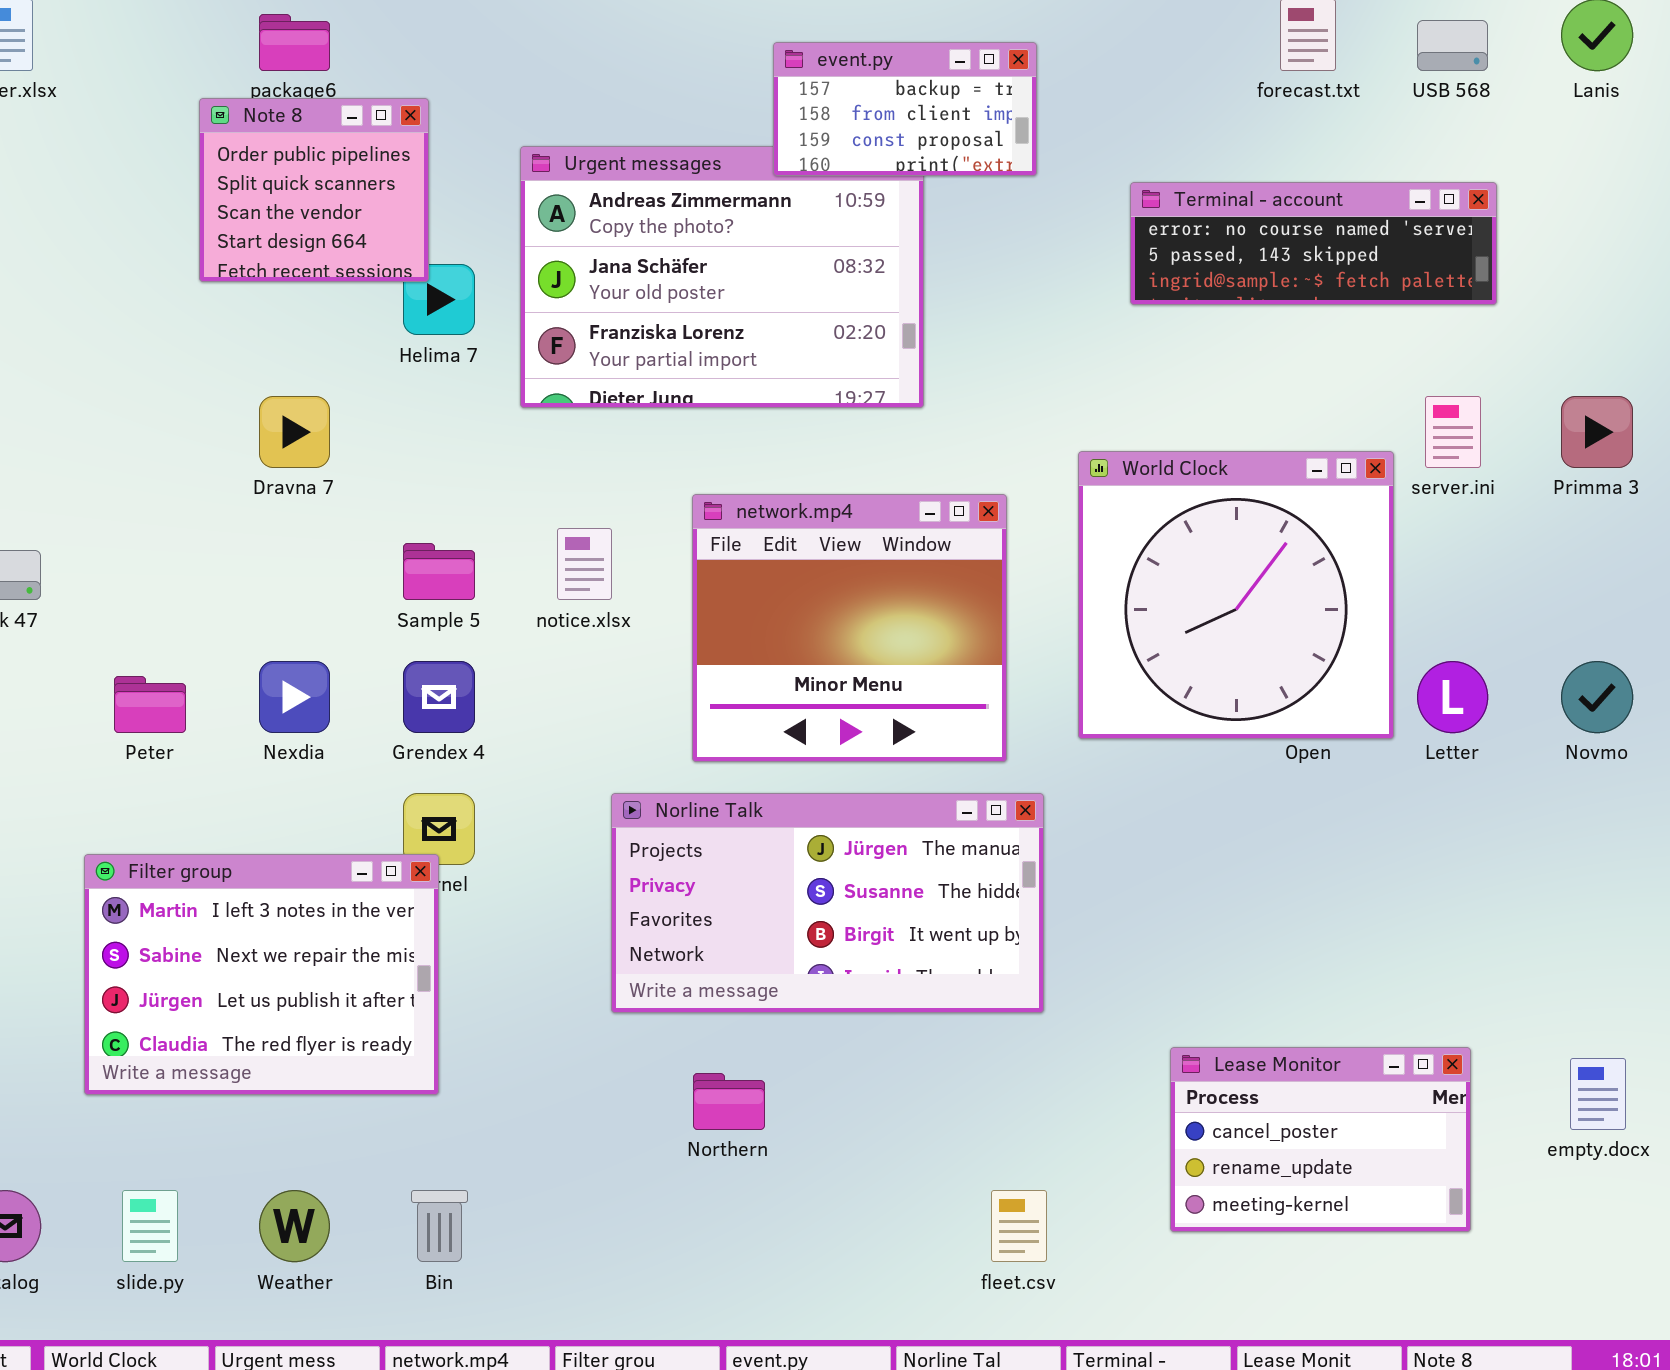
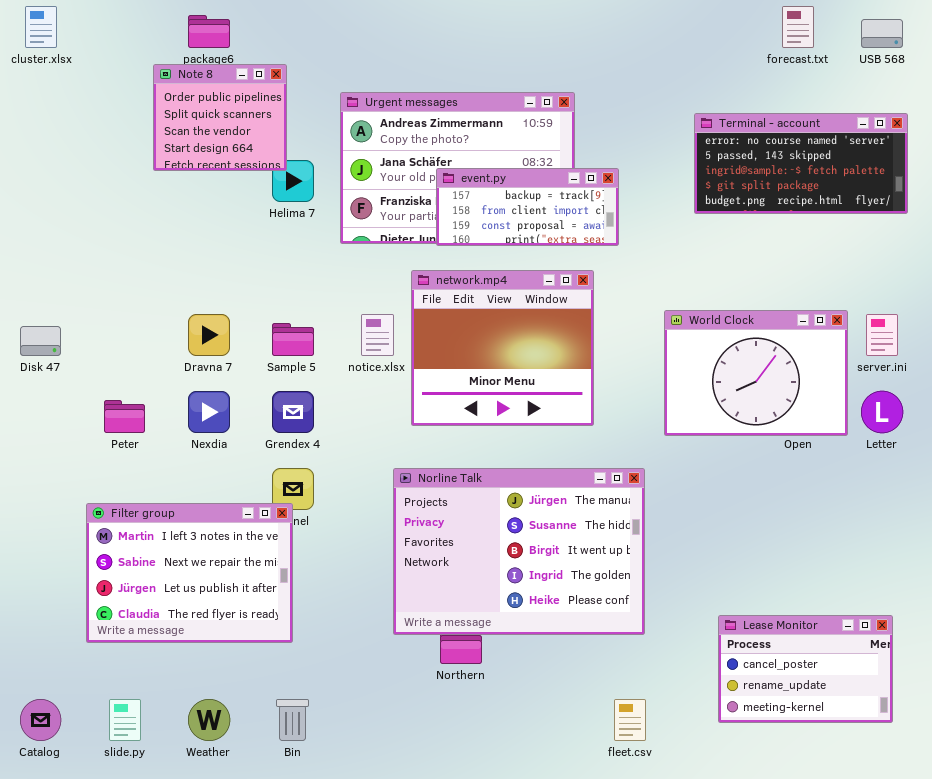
event.py: [773,42,1037,176] -> [436,168,619,246], moved, resized
Terminal - account: [1130,182,1497,305] -> [694,113,908,214], resized
Dravna 7: [259,396,330,468] -> [188,314,230,356], moved
server.ini: [1425,396,1481,468] -> [866,314,898,356], moved
World Clock: [1078,451,1394,739] -> [664,310,848,436], resized
network.mp4: [692,494,1007,762] -> [411,270,594,426], moved
Norline Talk: [611,793,1044,1013] -> [393,468,645,635], resized

